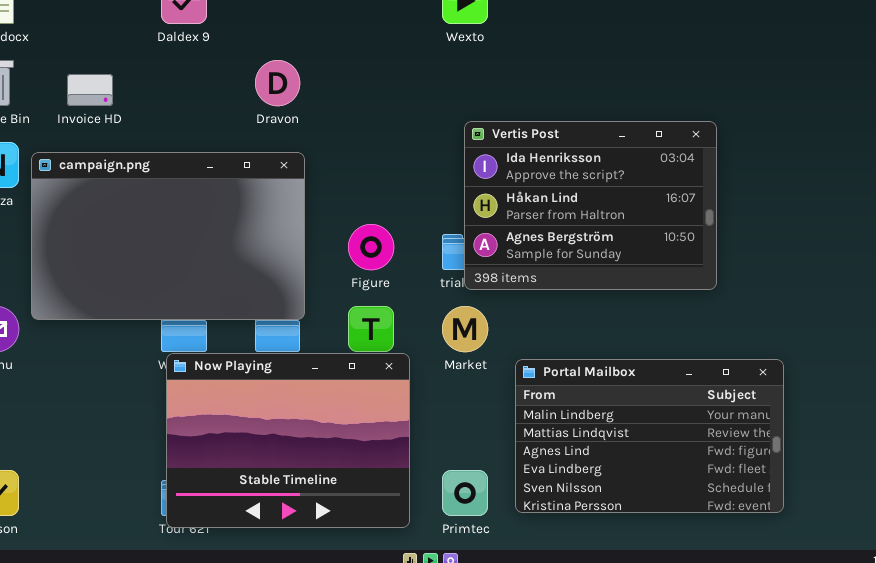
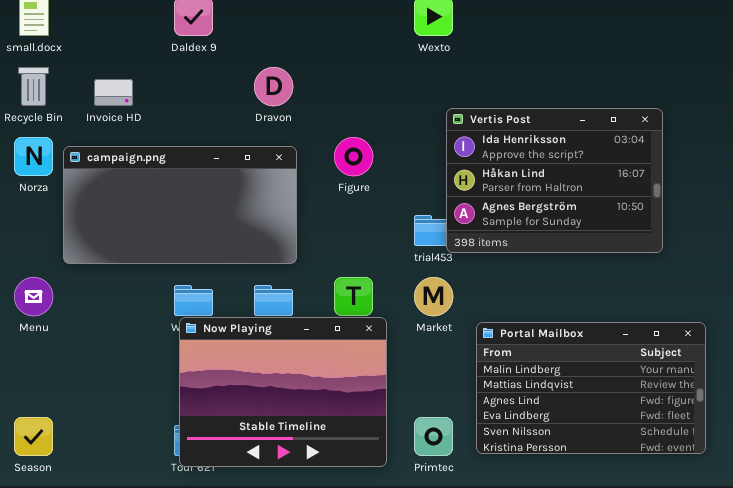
Vertis Post: [464,121,717,290] -> [446,108,663,253], moved
campaign.png: [31,152,305,320] -> [63,146,297,264], resized
Figure: [348,224,394,270] -> [334,137,373,176], moved

